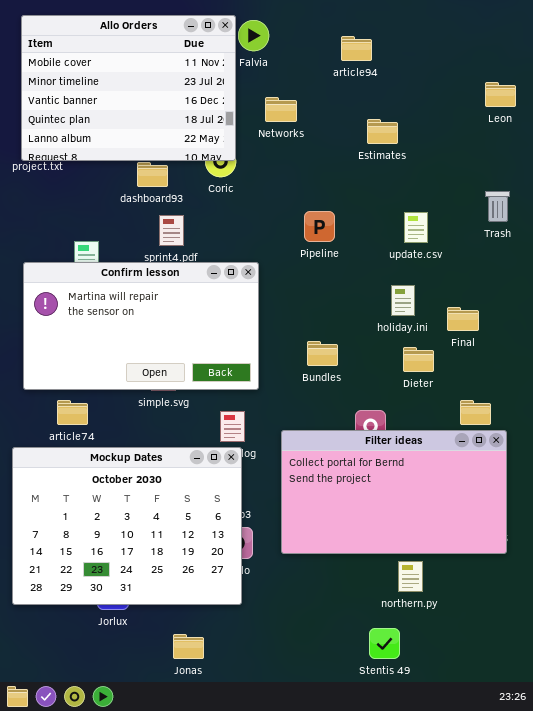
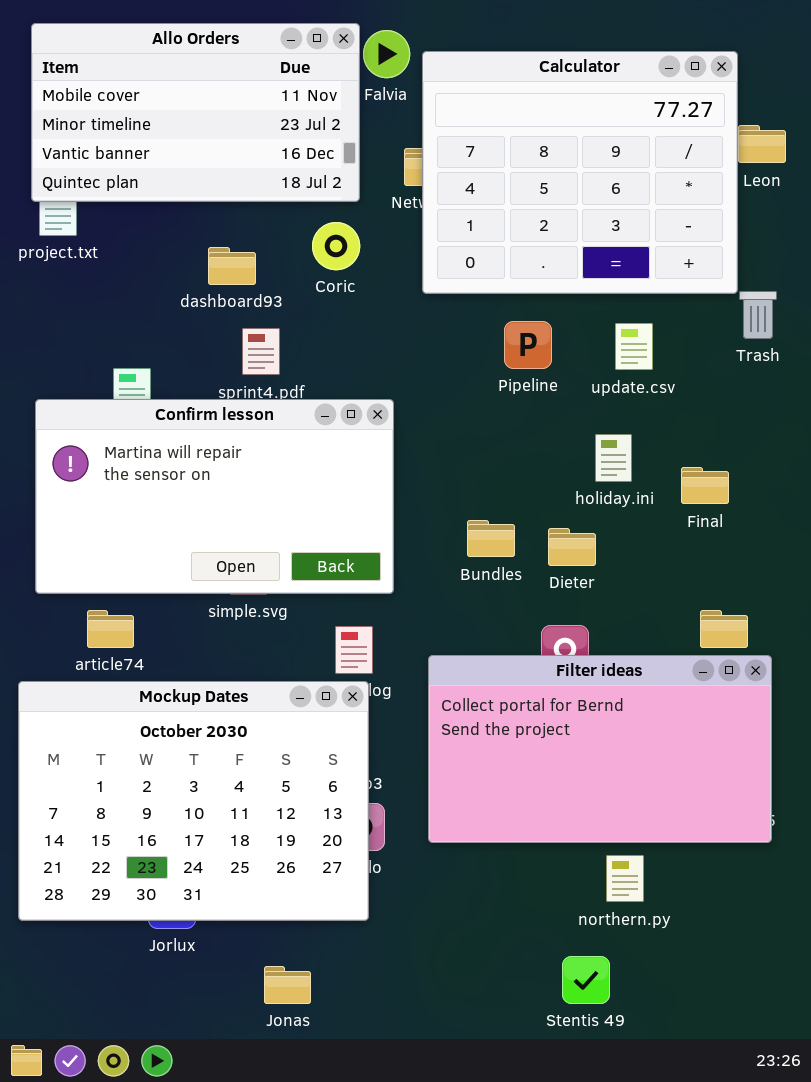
Allo Orders: [21,15,236,161] -> [31,23,360,202], resized
Calculator: none -> [422,51,738,294], opened
Pipeline: [304,211,335,242] -> [504,321,552,369], moved
Dieter: [403,347,434,372] -> [548,528,596,566], moved

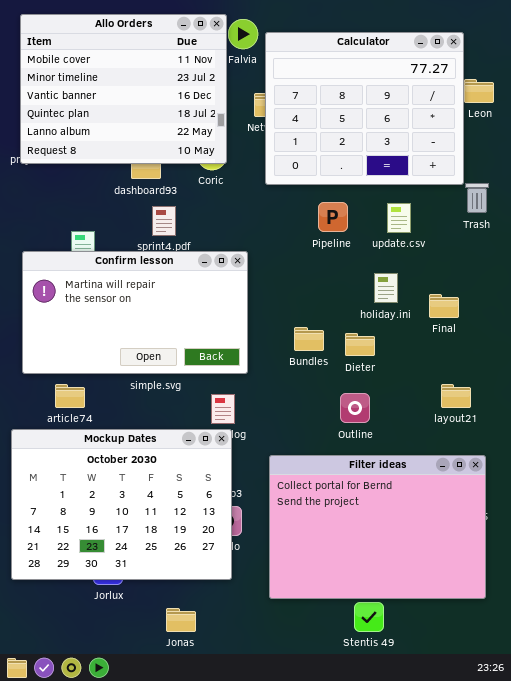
Allo Orders: [31,23,360,202] -> [20,14,227,164], resized
Filter ideas: [428,655,772,843] -> [269,455,486,599], moved, resized

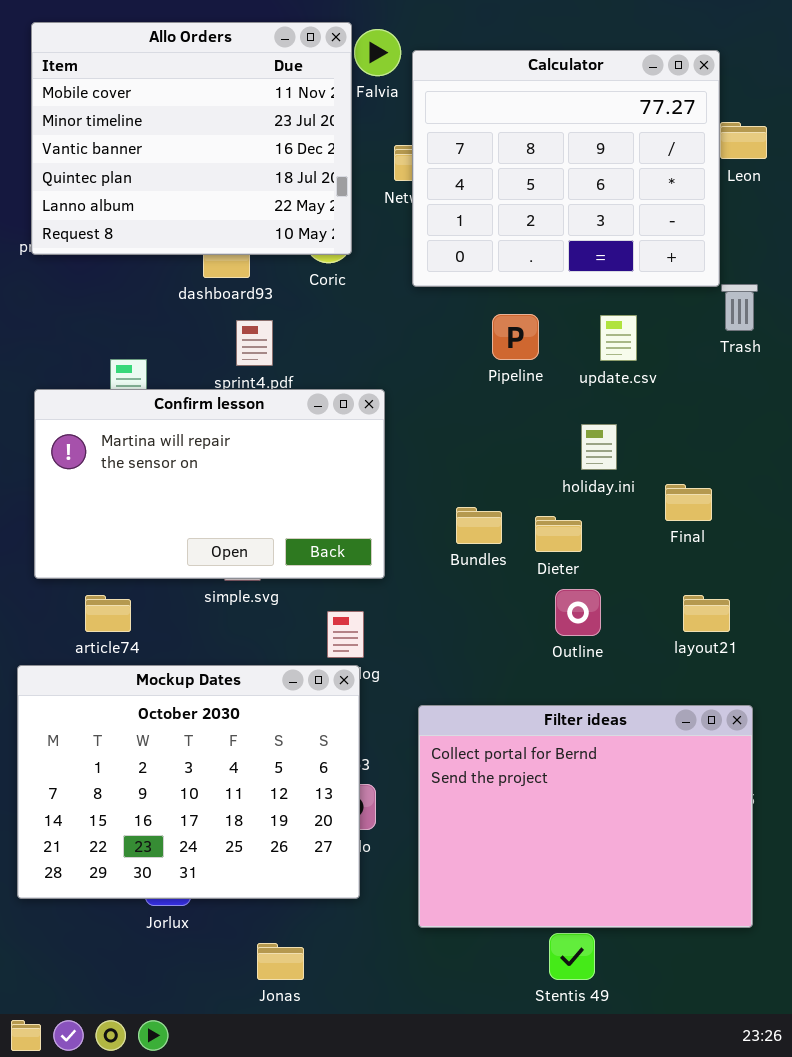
Final: [429,294,459,318] -> [665,484,712,521], moved
Outline: [340,393,370,423] -> [555,589,601,636], moved

